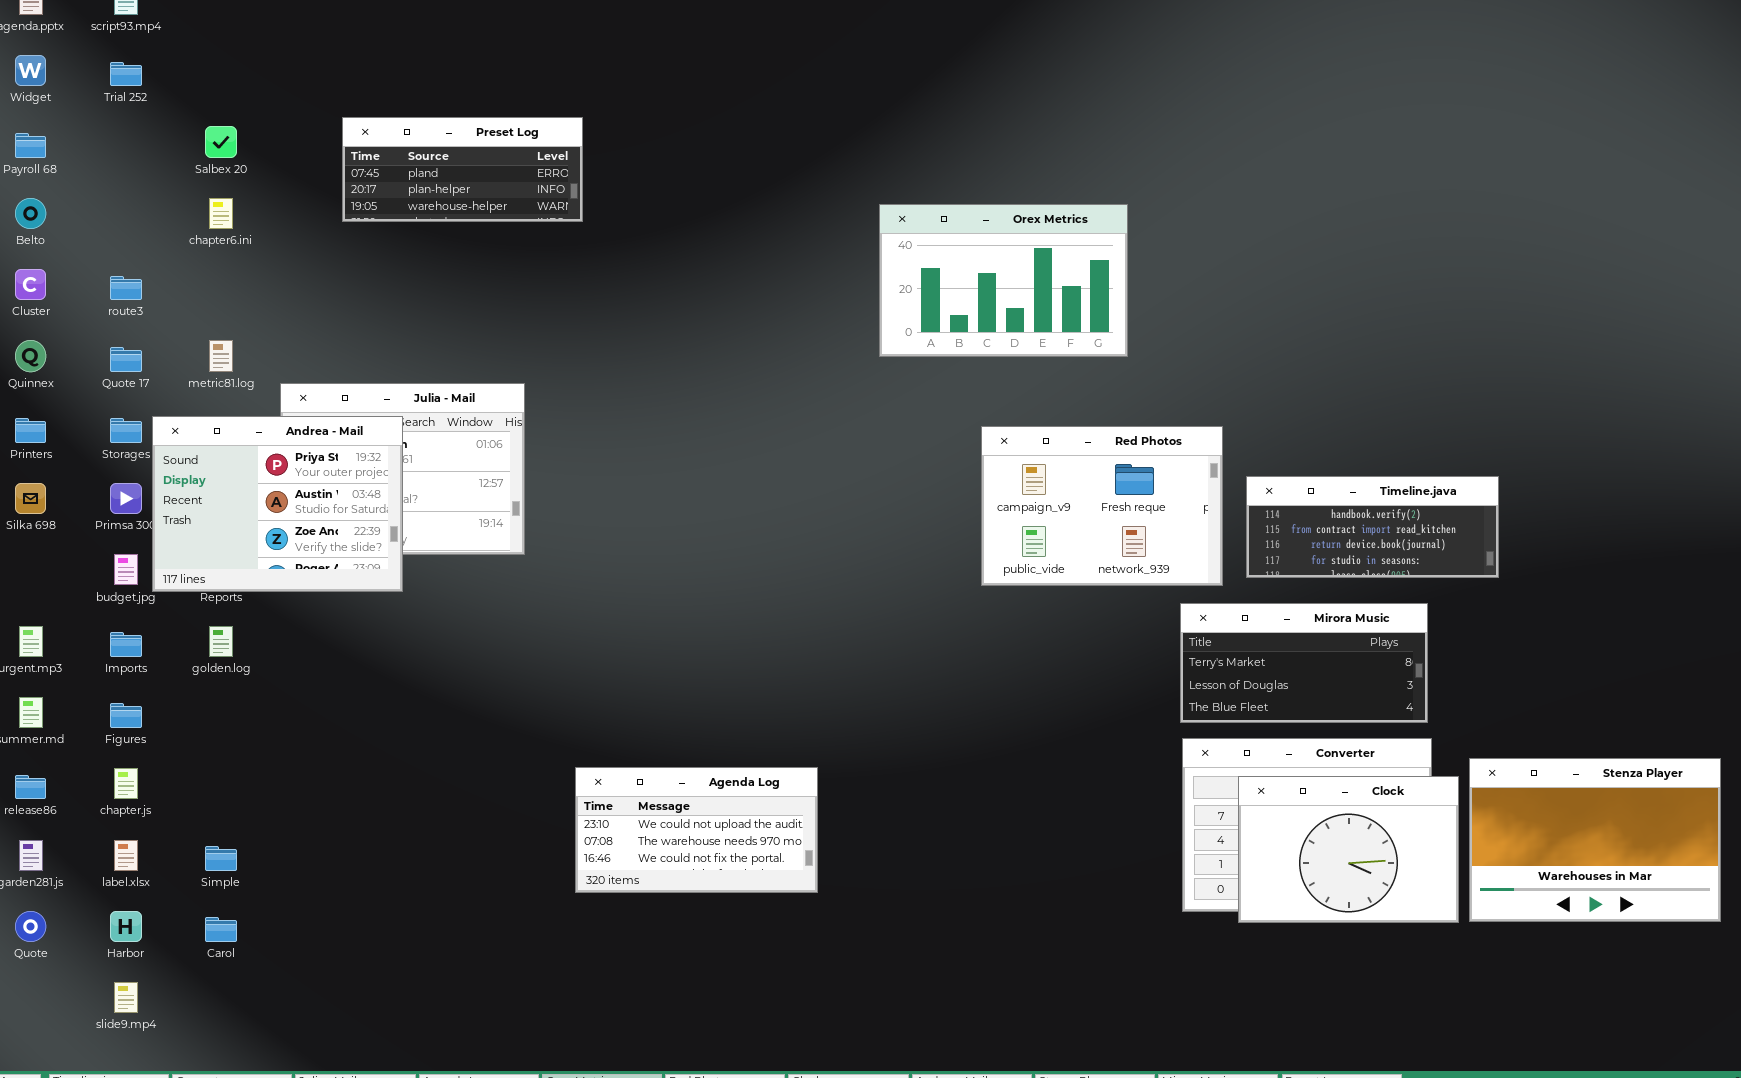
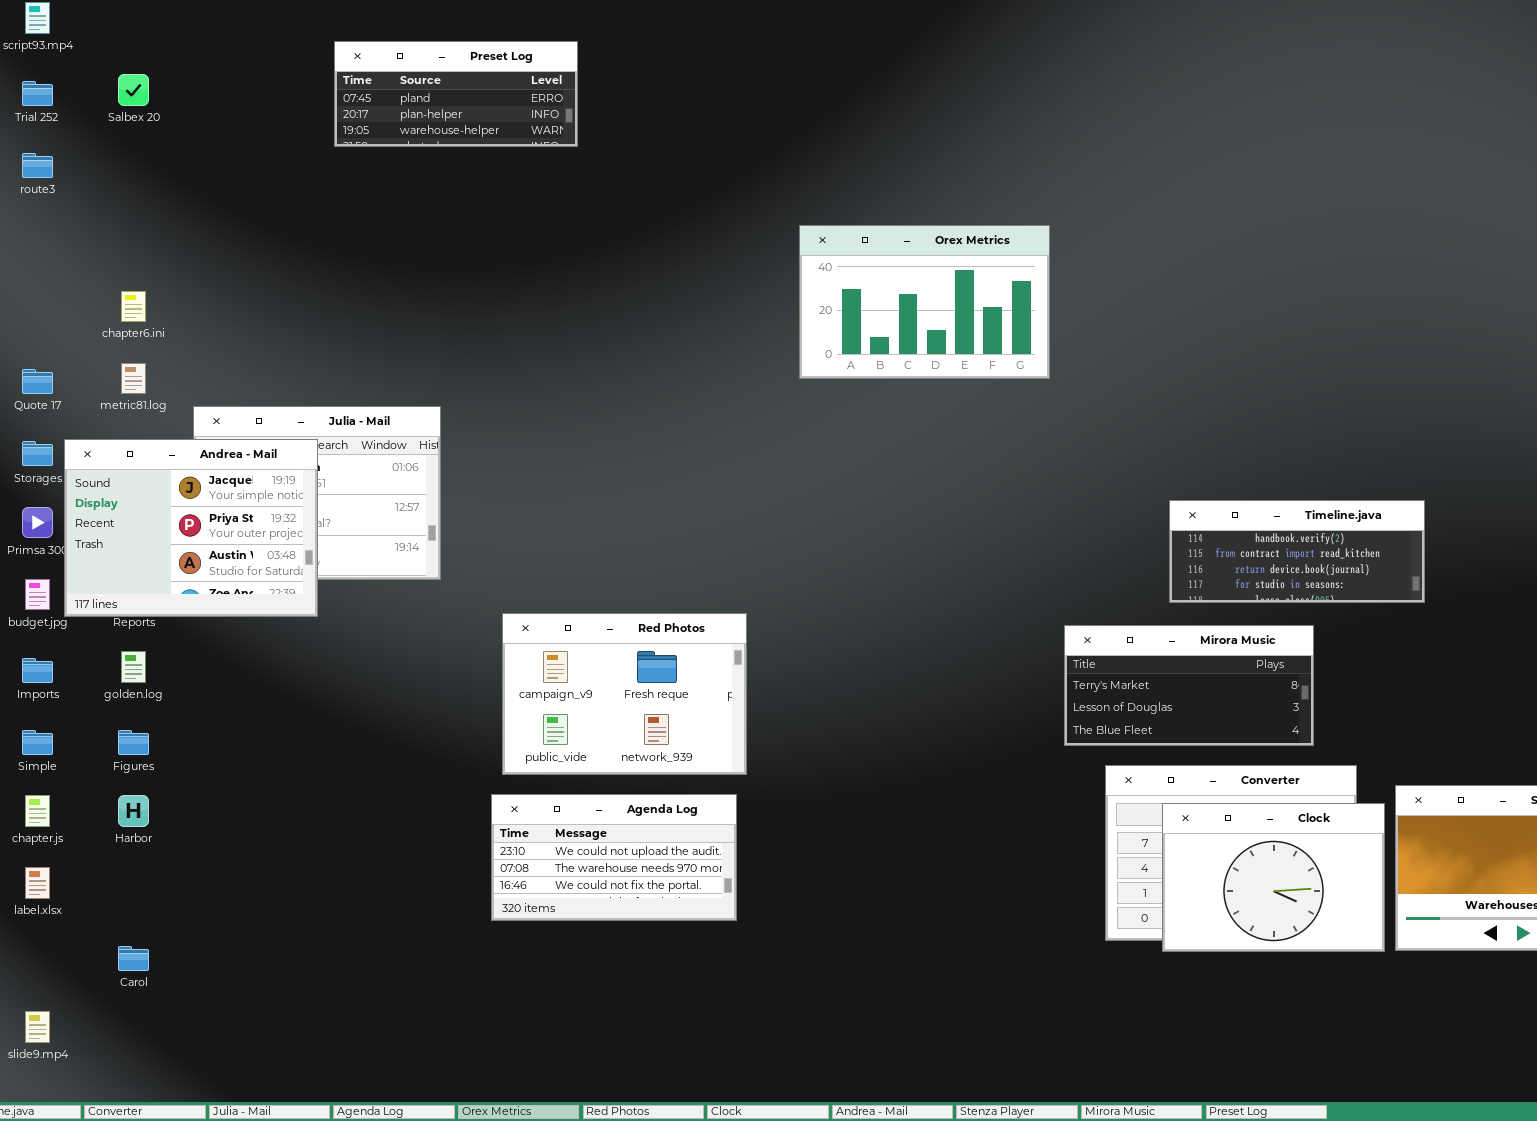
Preset Log: [342,117,583,222] -> [334,41,578,147], moved
Salbex 20: [205,126,237,158] -> [118,74,149,106], moved
chapter6.ini: [209,198,233,229] -> [121,291,146,322], moved
route3: [110,276,142,300] -> [22,153,53,178], moved
Andrea - Mail: [152,416,403,592] -> [64,439,318,617], scrolled up 1 row
Red Photos: [981,426,1223,586] -> [502,613,747,775], moved
Mirora Music: [1180,603,1428,723] -> [1064,625,1314,746], moved
Figures: [110,703,142,728] -> [118,730,149,755], moved
Simple: [205,846,237,871] -> [22,730,53,755], moved
Harbor: [110,911,142,942] -> [118,795,149,827], moved

